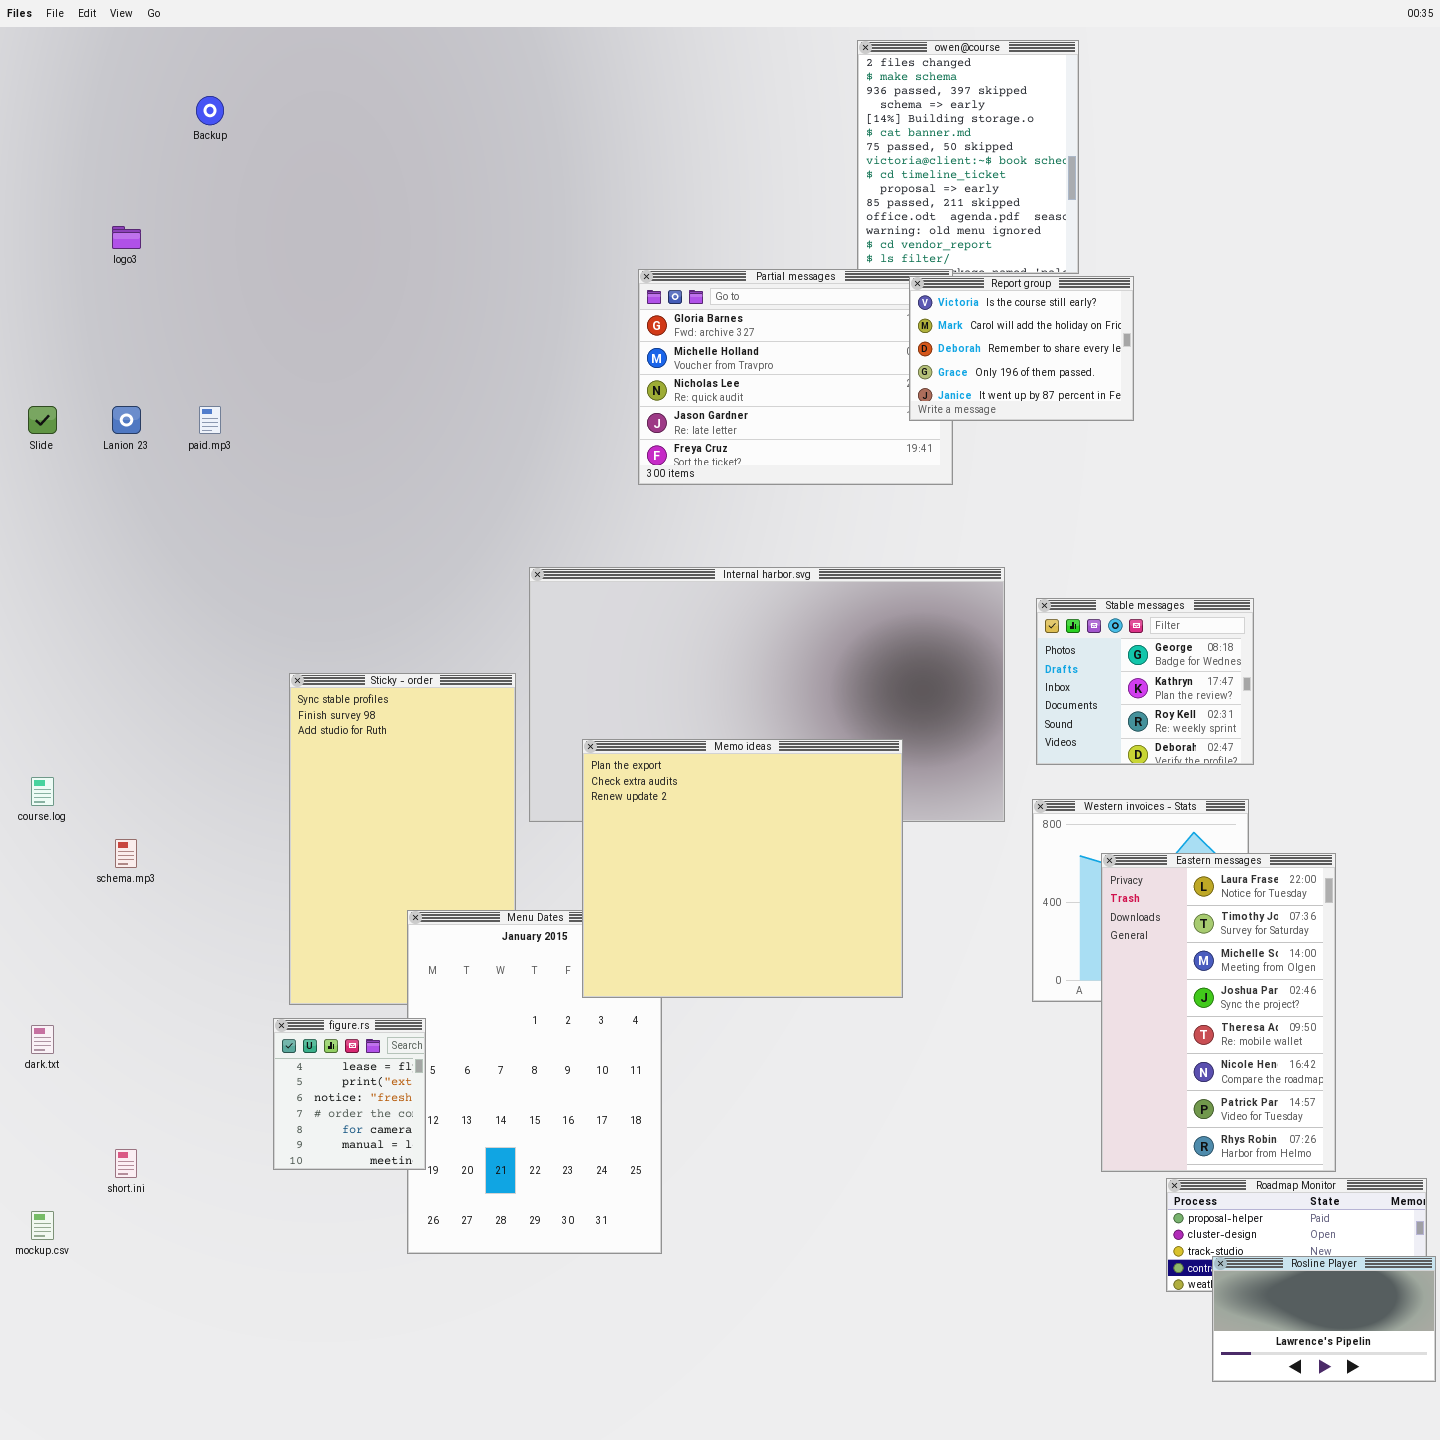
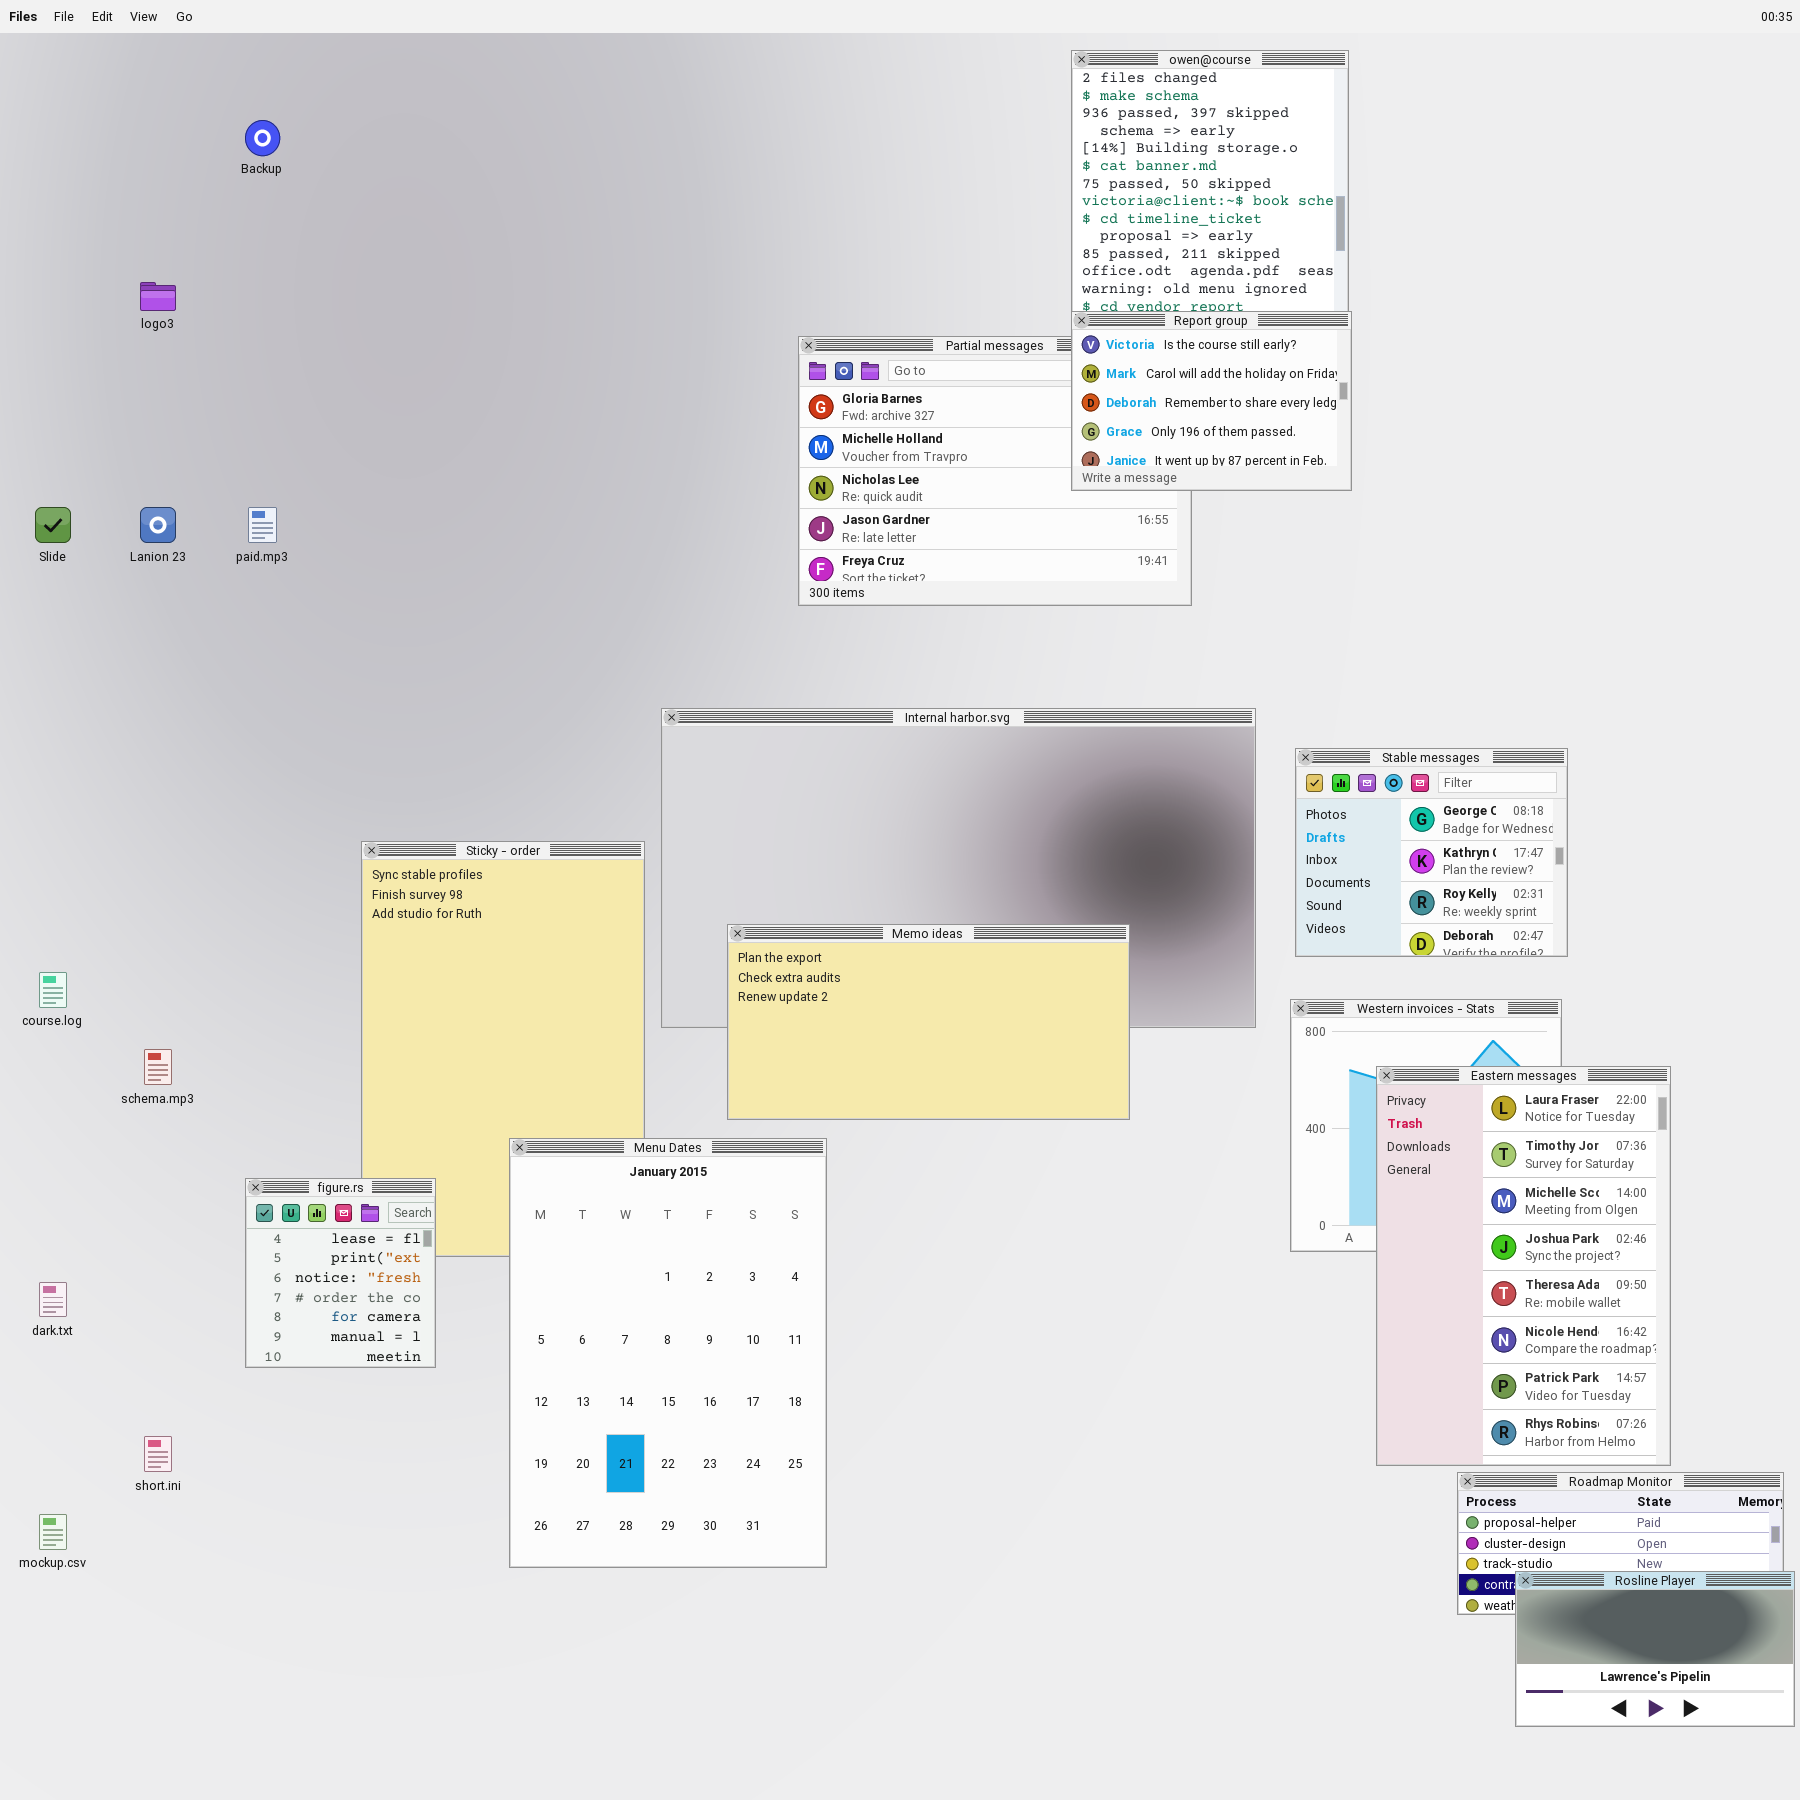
Report group: [909,276,1134,421] -> [1071,311,1352,491], moved
Memo ideas: [582,739,903,998] -> [727,924,1130,1120], resized
figure.rs: [273,1018,426,1170] -> [245,1178,436,1368], moved

